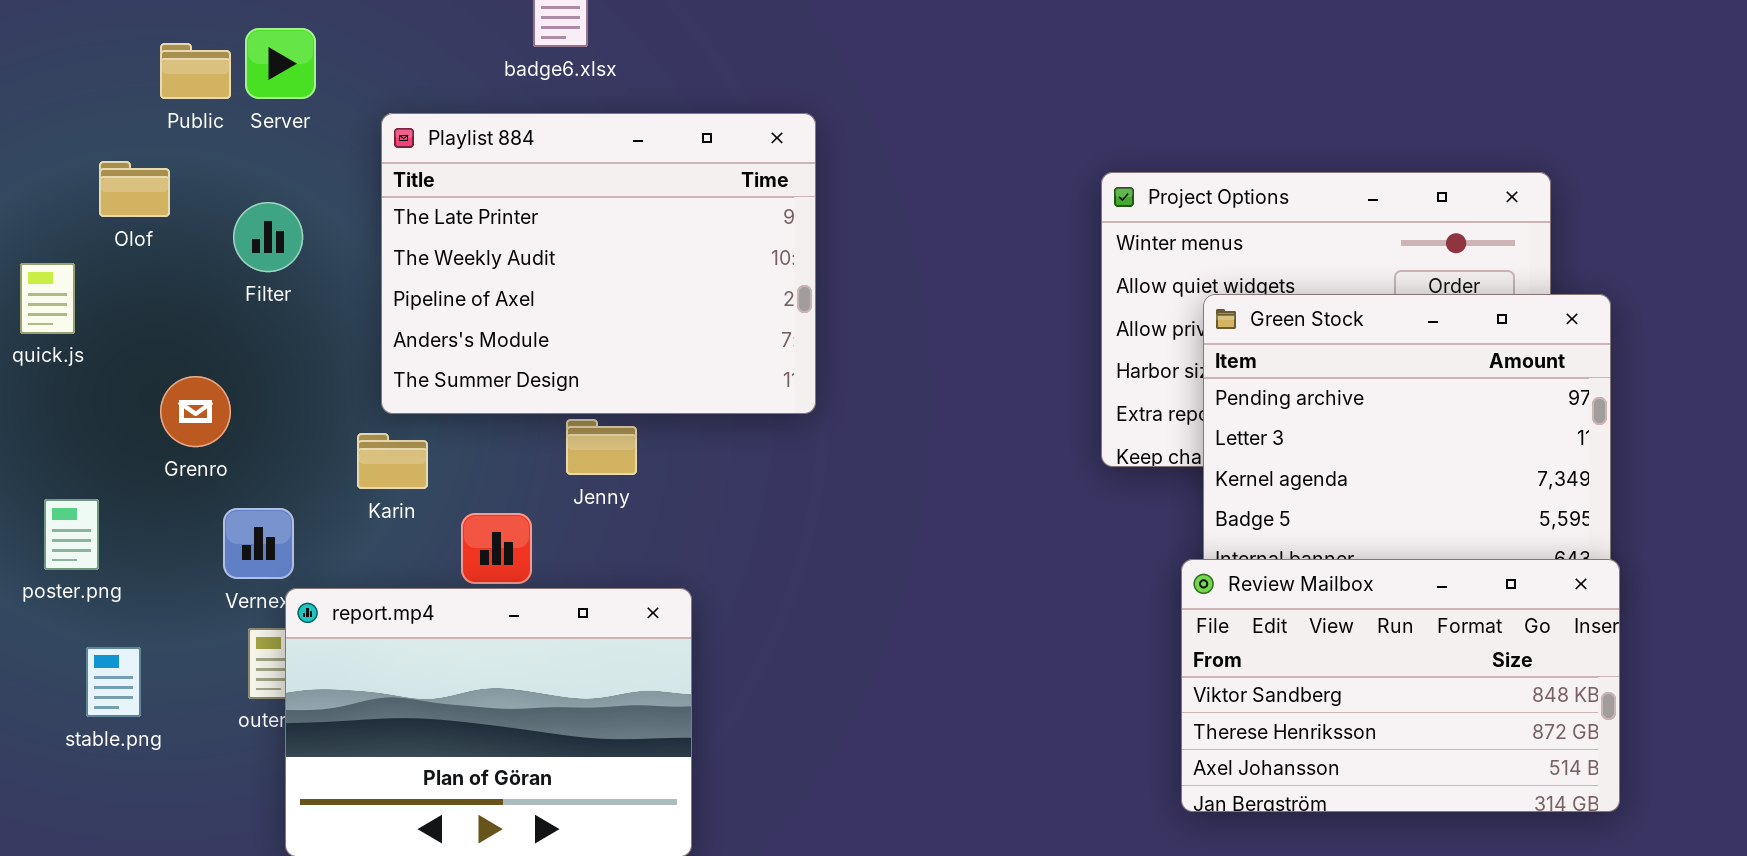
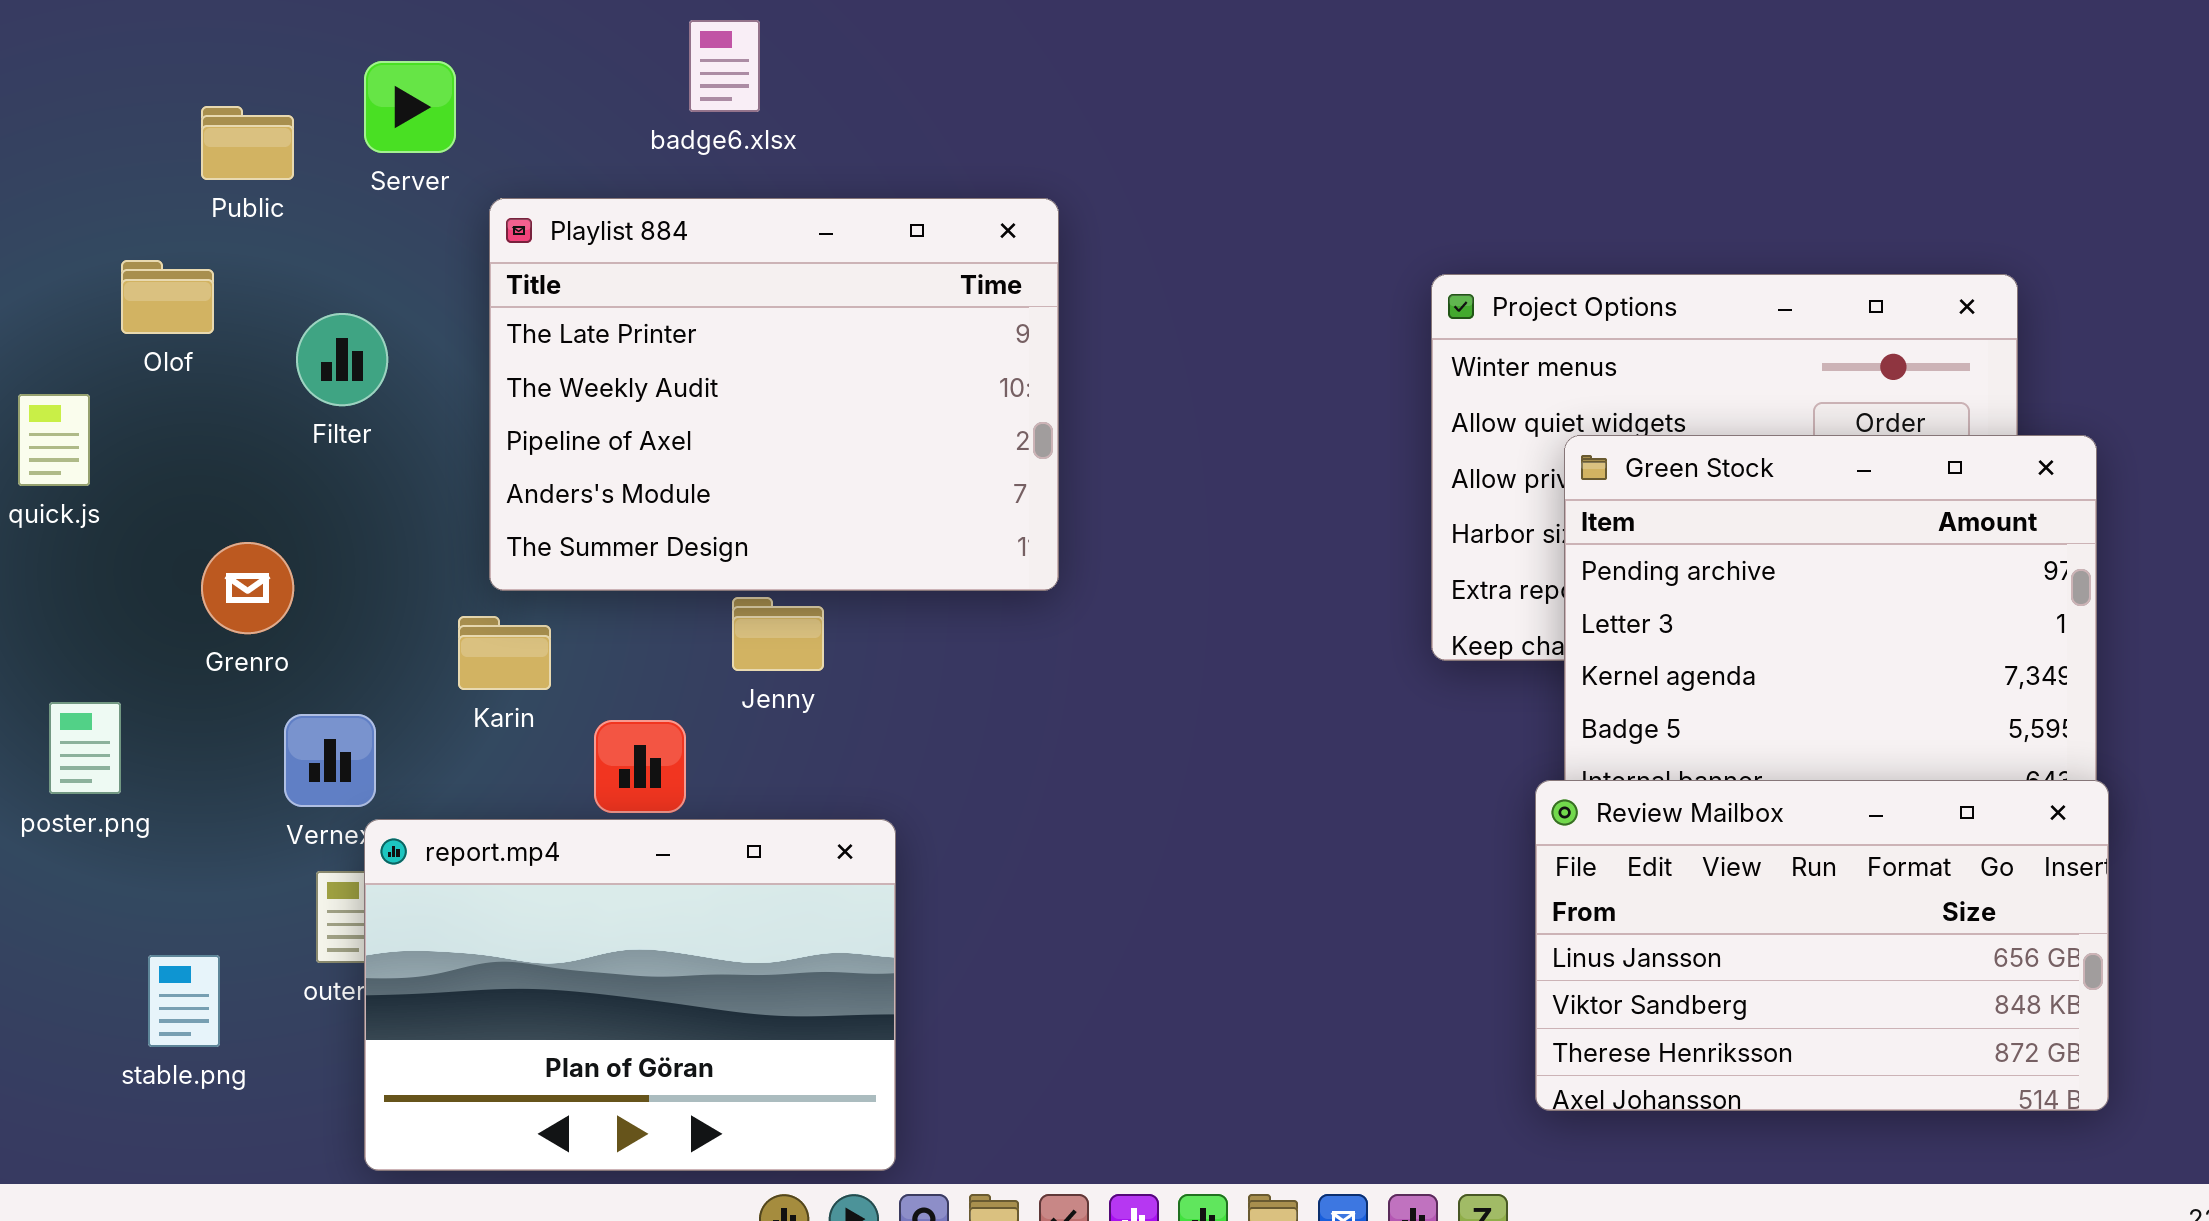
Server: [245,28,316,99] -> [364,61,456,153], moved
Review Mailbox: [1181,559,1620,812] -> [1535,780,2109,1111], scrolled up 1 row
stable.png: [86,647,141,717] -> [148,955,220,1047], moved

